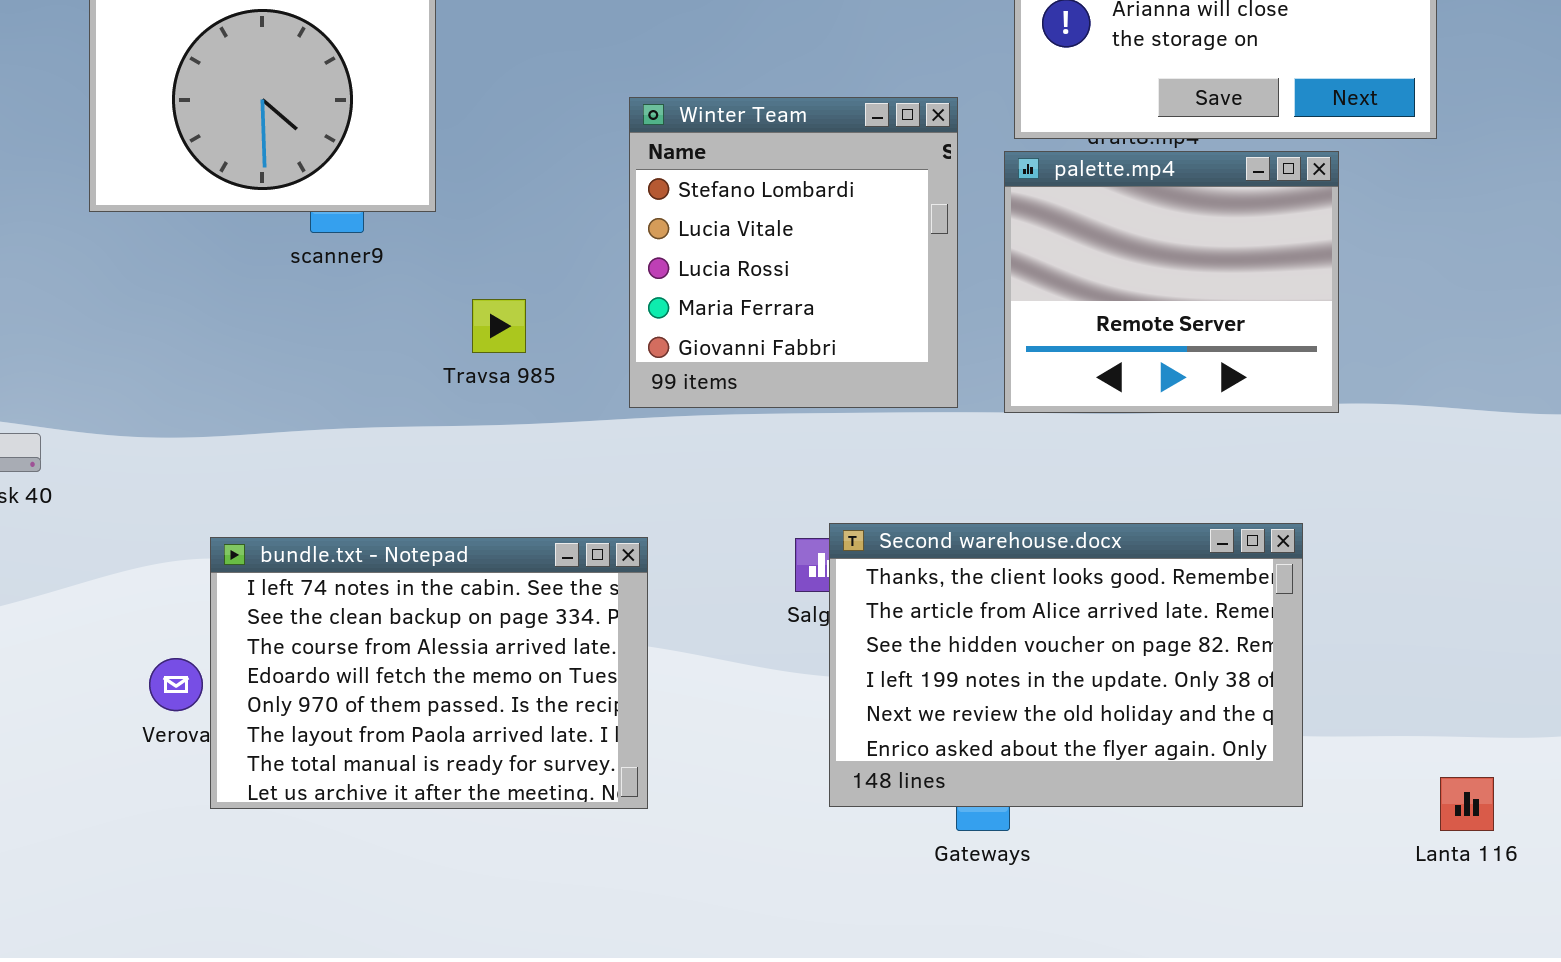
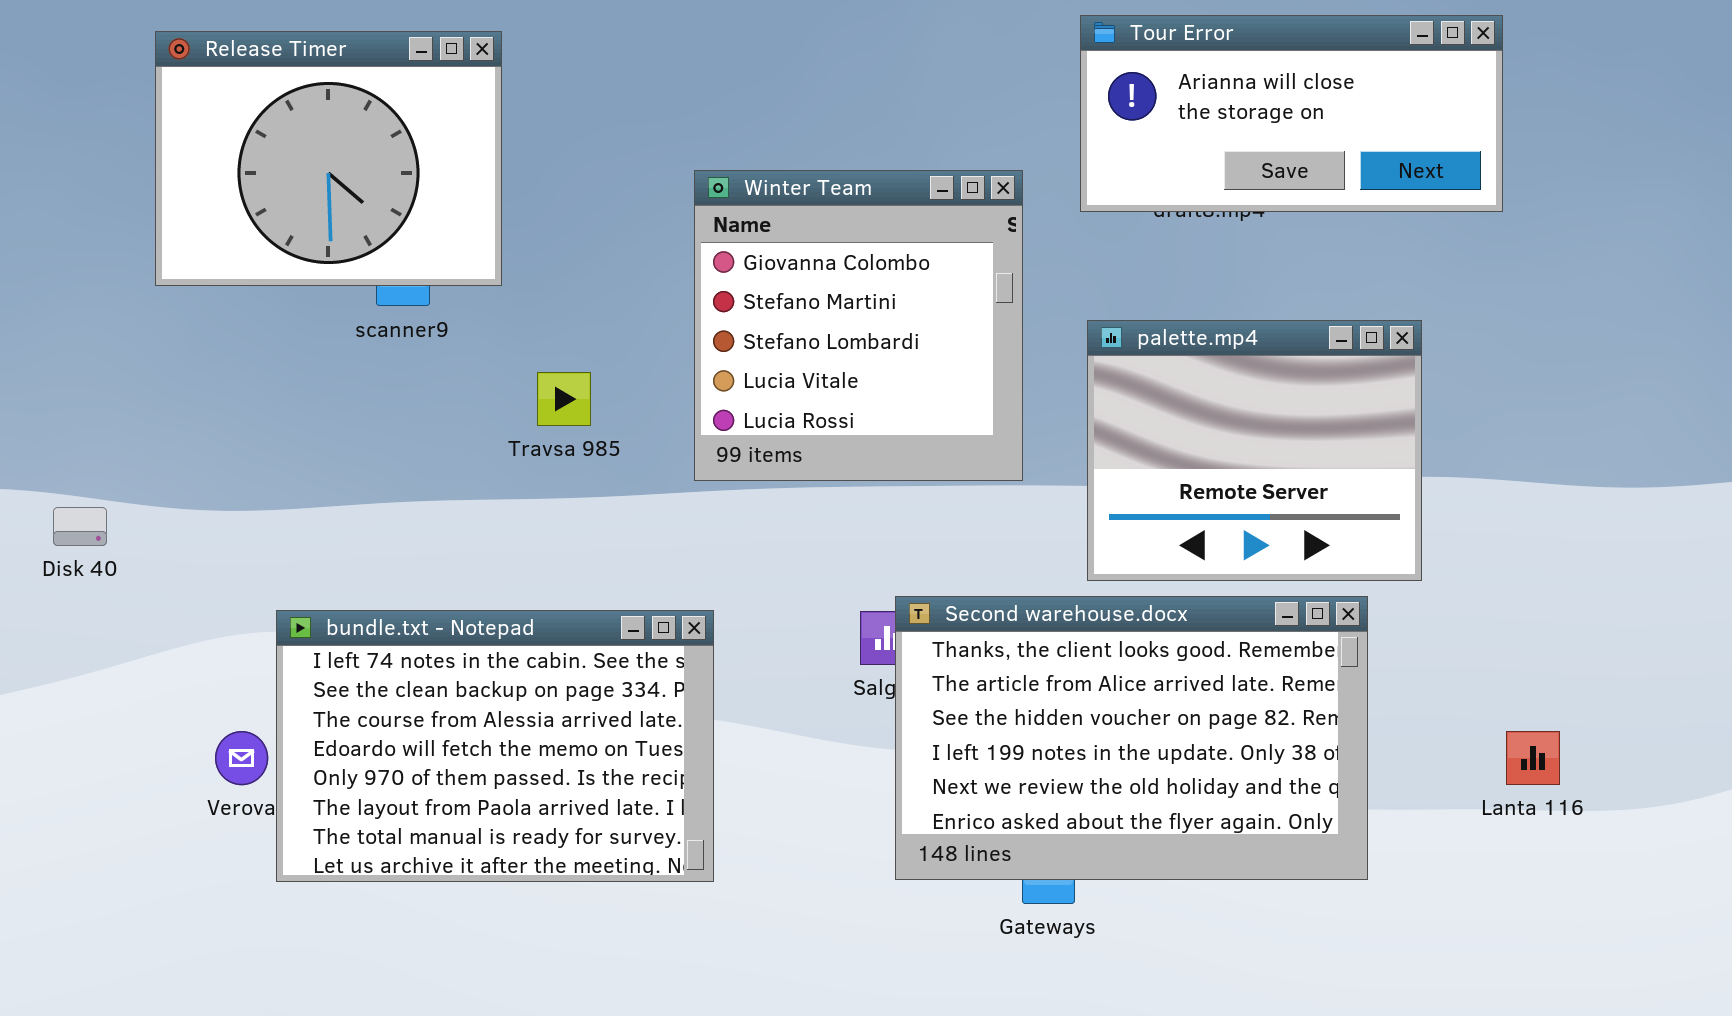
Winter Team: [629,97,958,408] -> [694,170,1023,481], scrolled up 2 rows
palette.mp4: [1004,151,1339,413] -> [1087,320,1422,581], moved
Lanta 116: [1440,777,1494,831] -> [1506,731,1560,785], moved

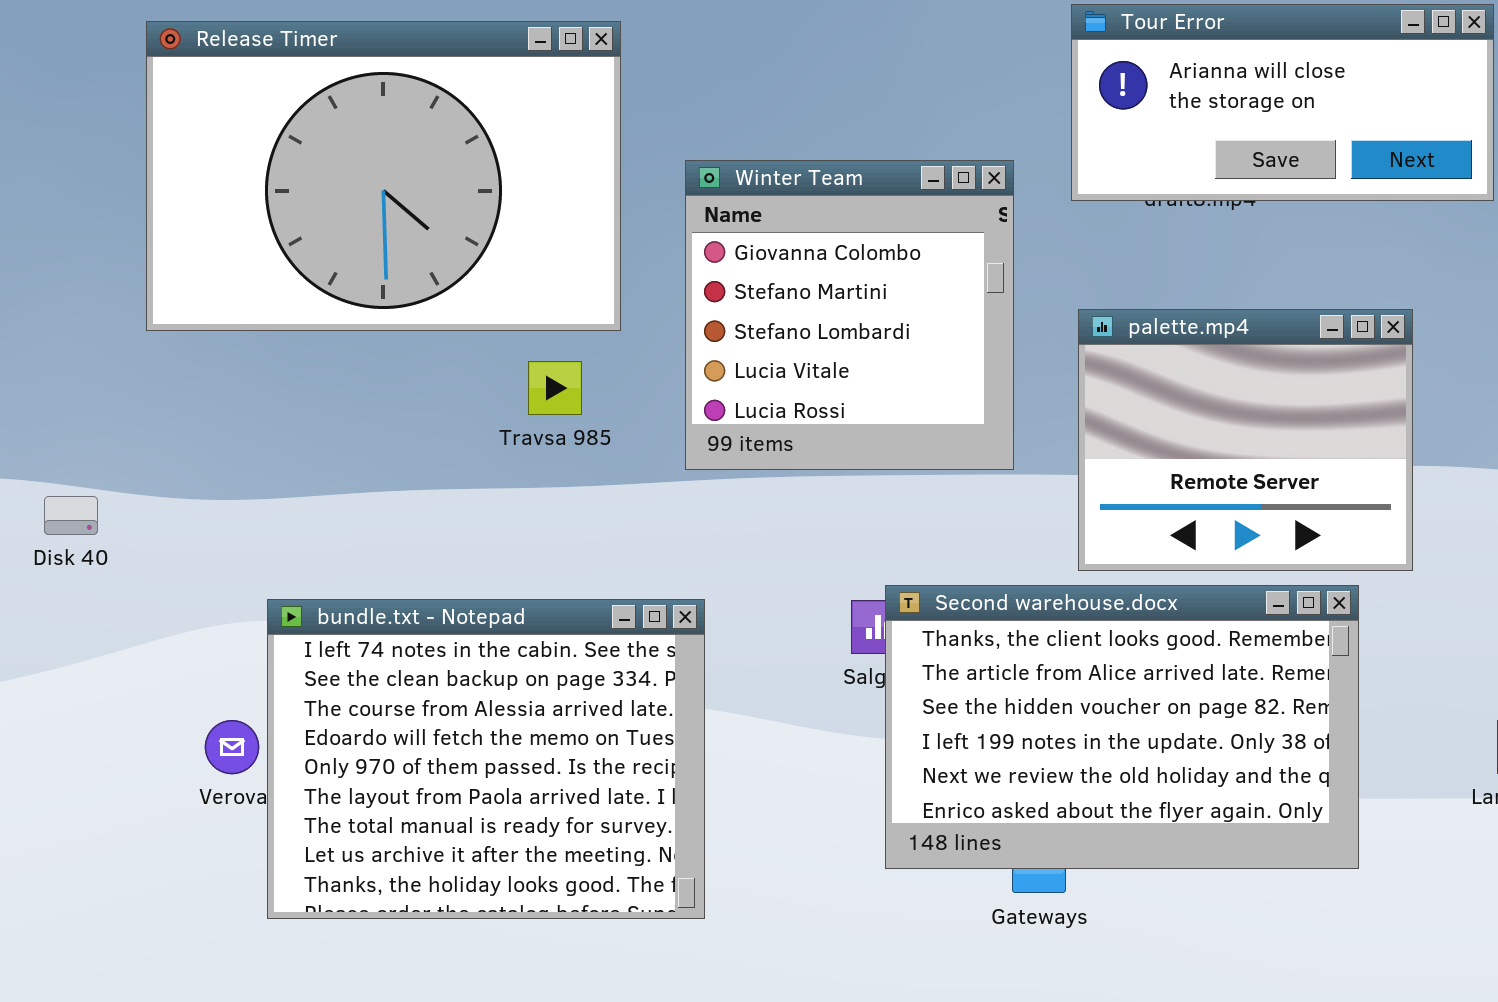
Release Timer: [155,31,502,286] -> [146,21,621,331], resized
bundle.txt - Notepad: [276,610,714,882] -> [267,599,705,919], resized

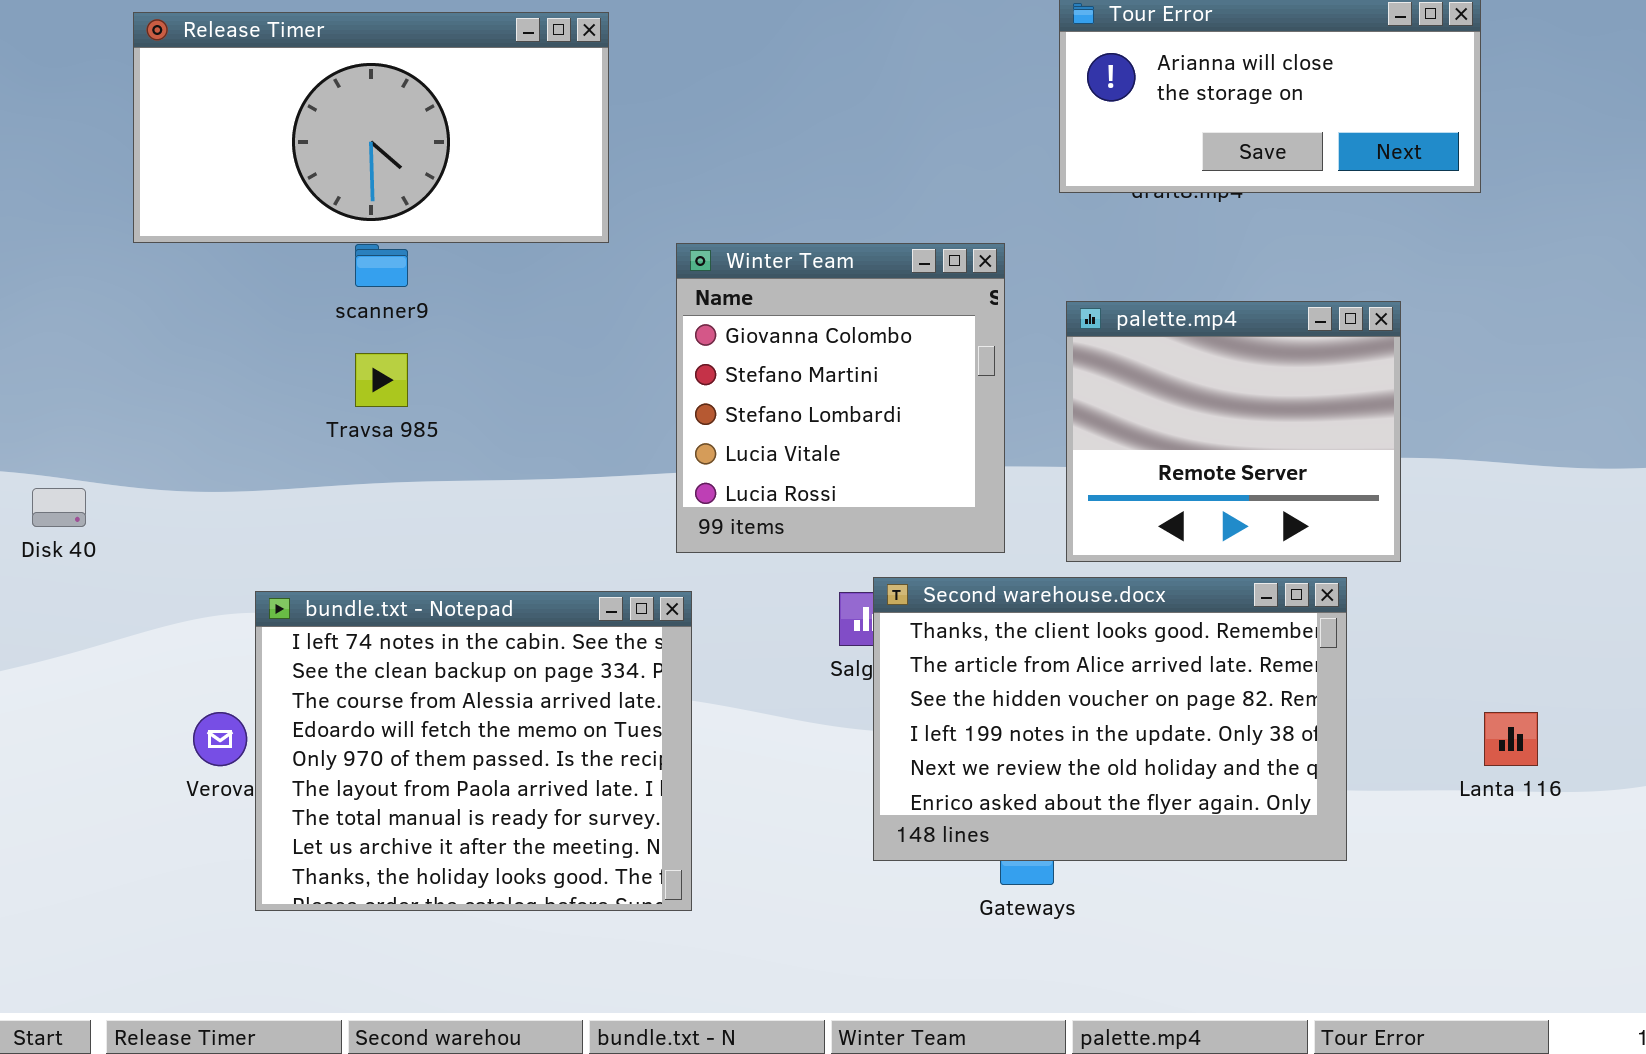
Release Timer: [146,21,621,331] -> [133,12,609,243], resized
Winter Team: [685,160,1014,470] -> [676,243,1005,553], moved
Travsa 985: [528,361,582,415] -> [355,353,408,407], moved

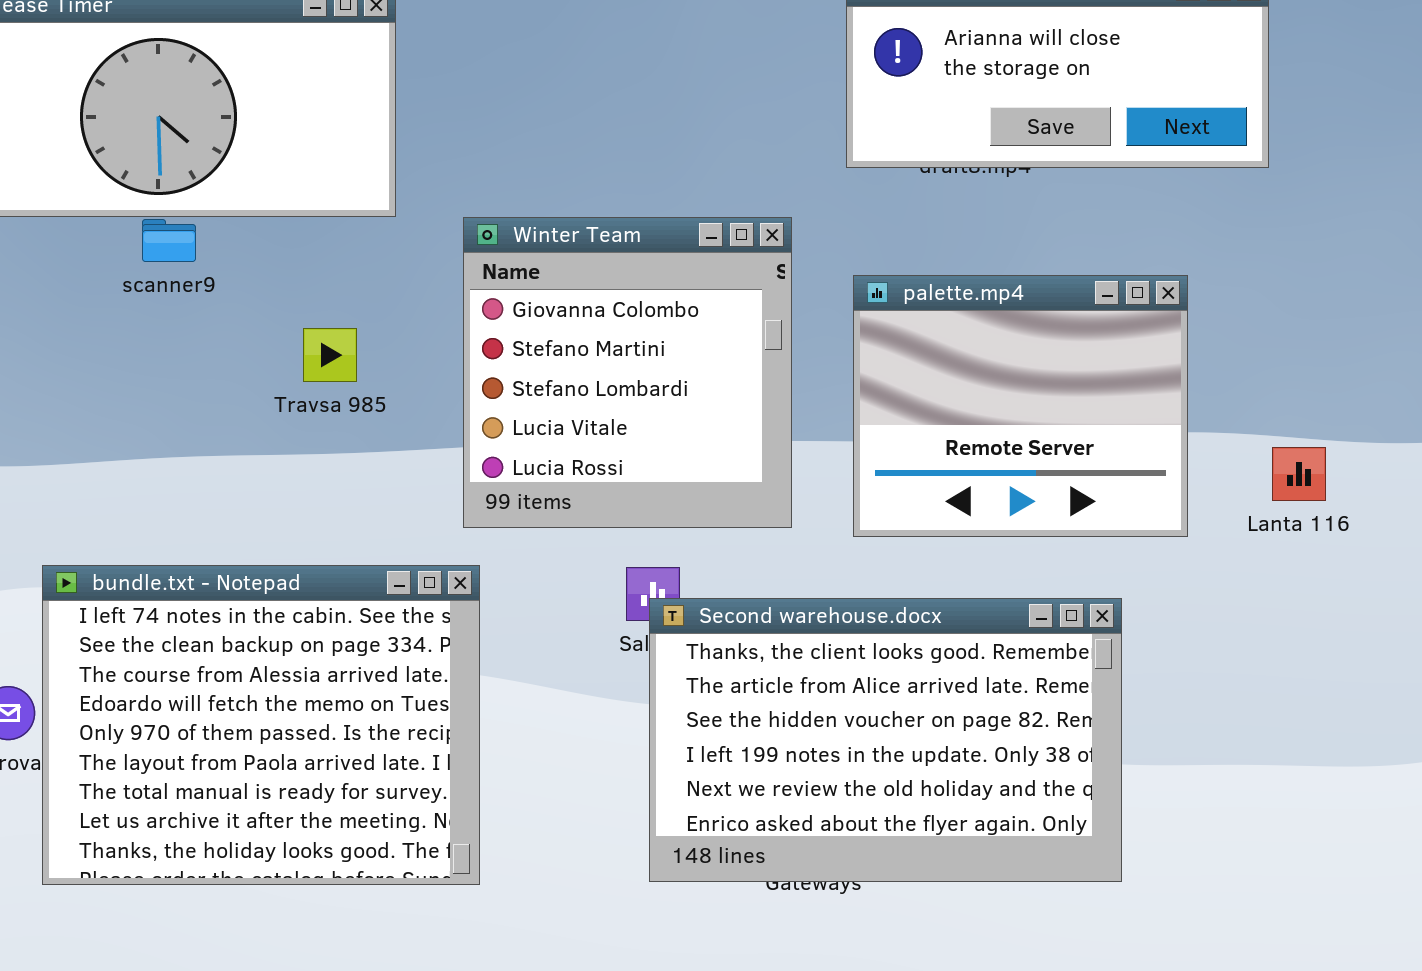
Travsa 985: [355,353,408,407] -> [303,328,357,382], moved
Second warehouse.docx: [873,577,1347,861] -> [649,598,1122,882], moved
Lanta 116: [1484,712,1538,766] -> [1272,447,1326,501], moved

